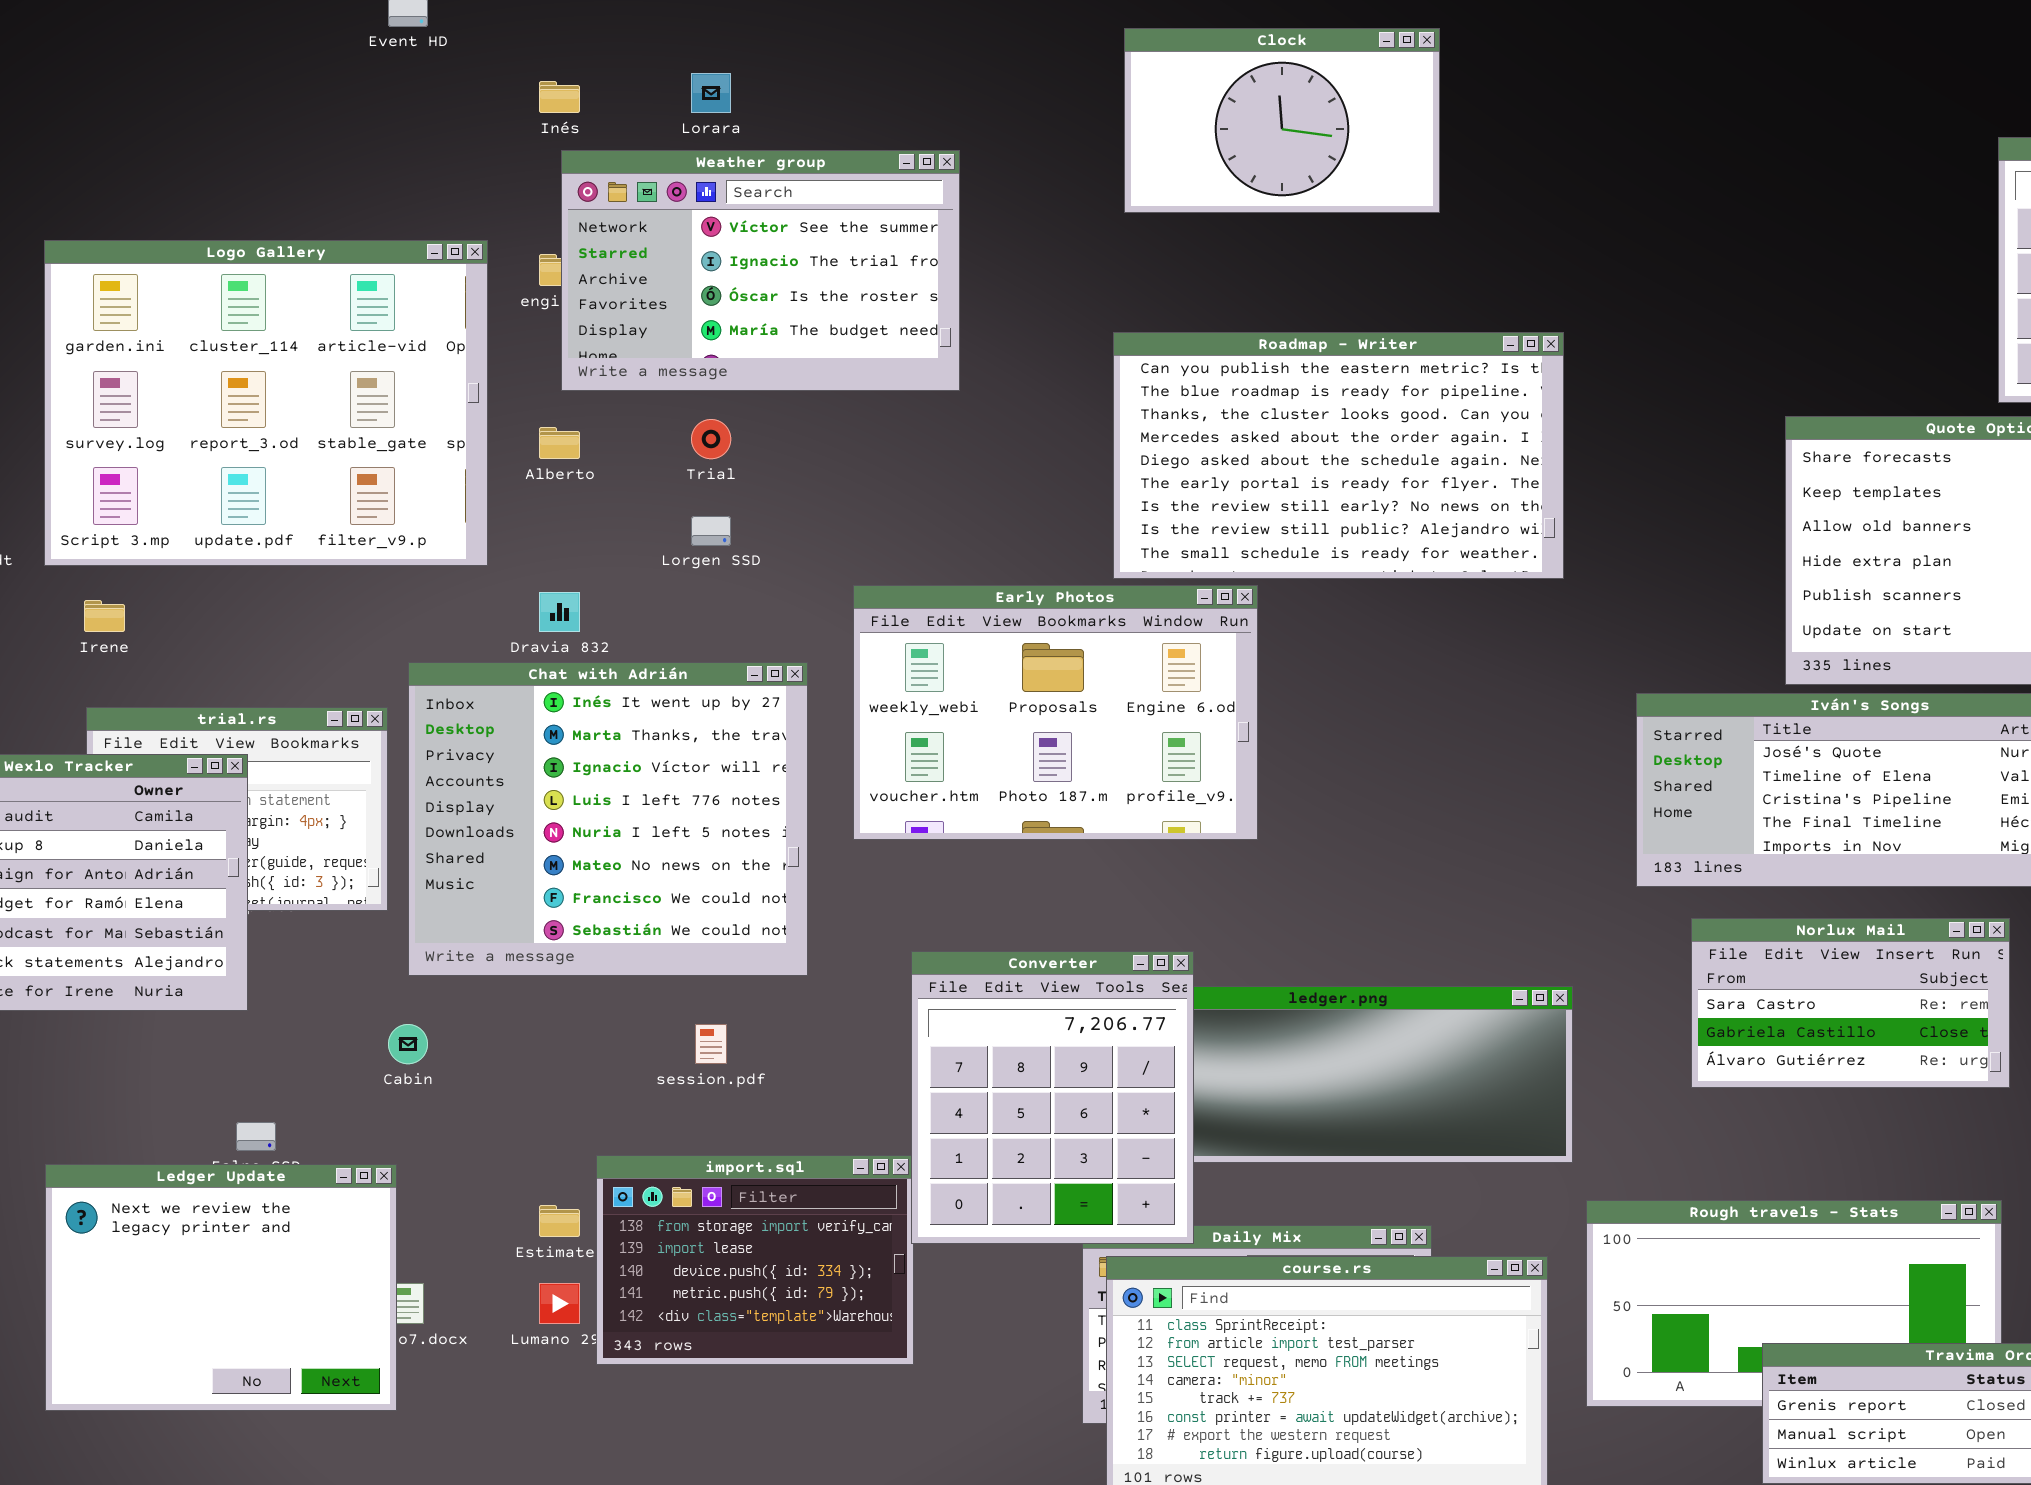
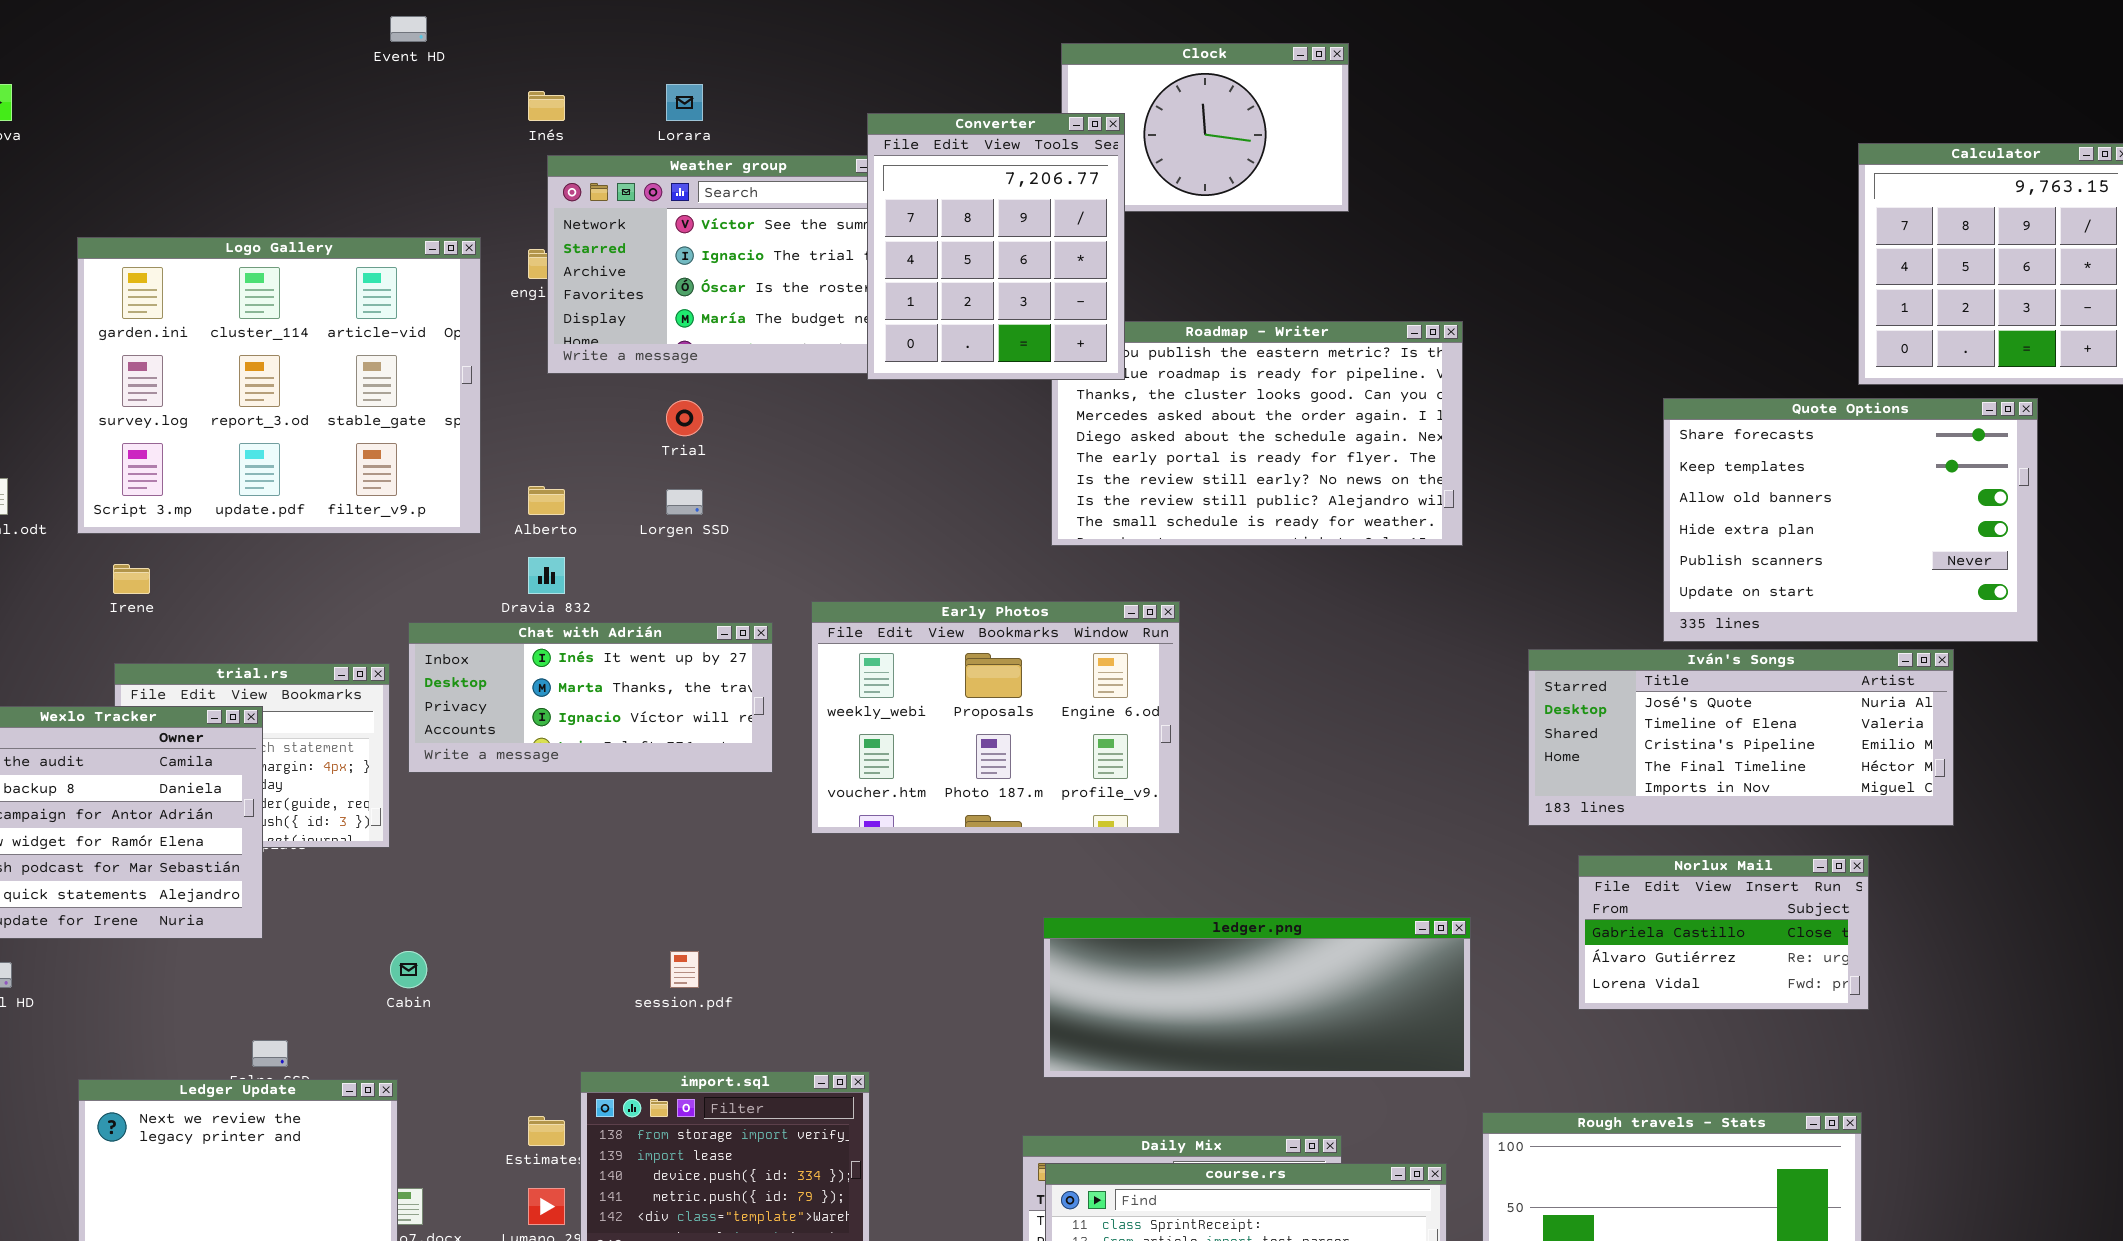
Alberto: [539,427,580,459] -> [528,486,565,515], moved
Early Photos: [853,585,1258,840] -> [811,601,1180,834], moved
Chat with Adrián: [408,662,808,976] -> [408,622,773,773], resized
Norlux Mail: [1691,918,2010,1088] -> [1578,855,1869,1010], scrolled down 1 row
Converter: [911,951,1194,1244] -> [867,113,1125,380], moved

